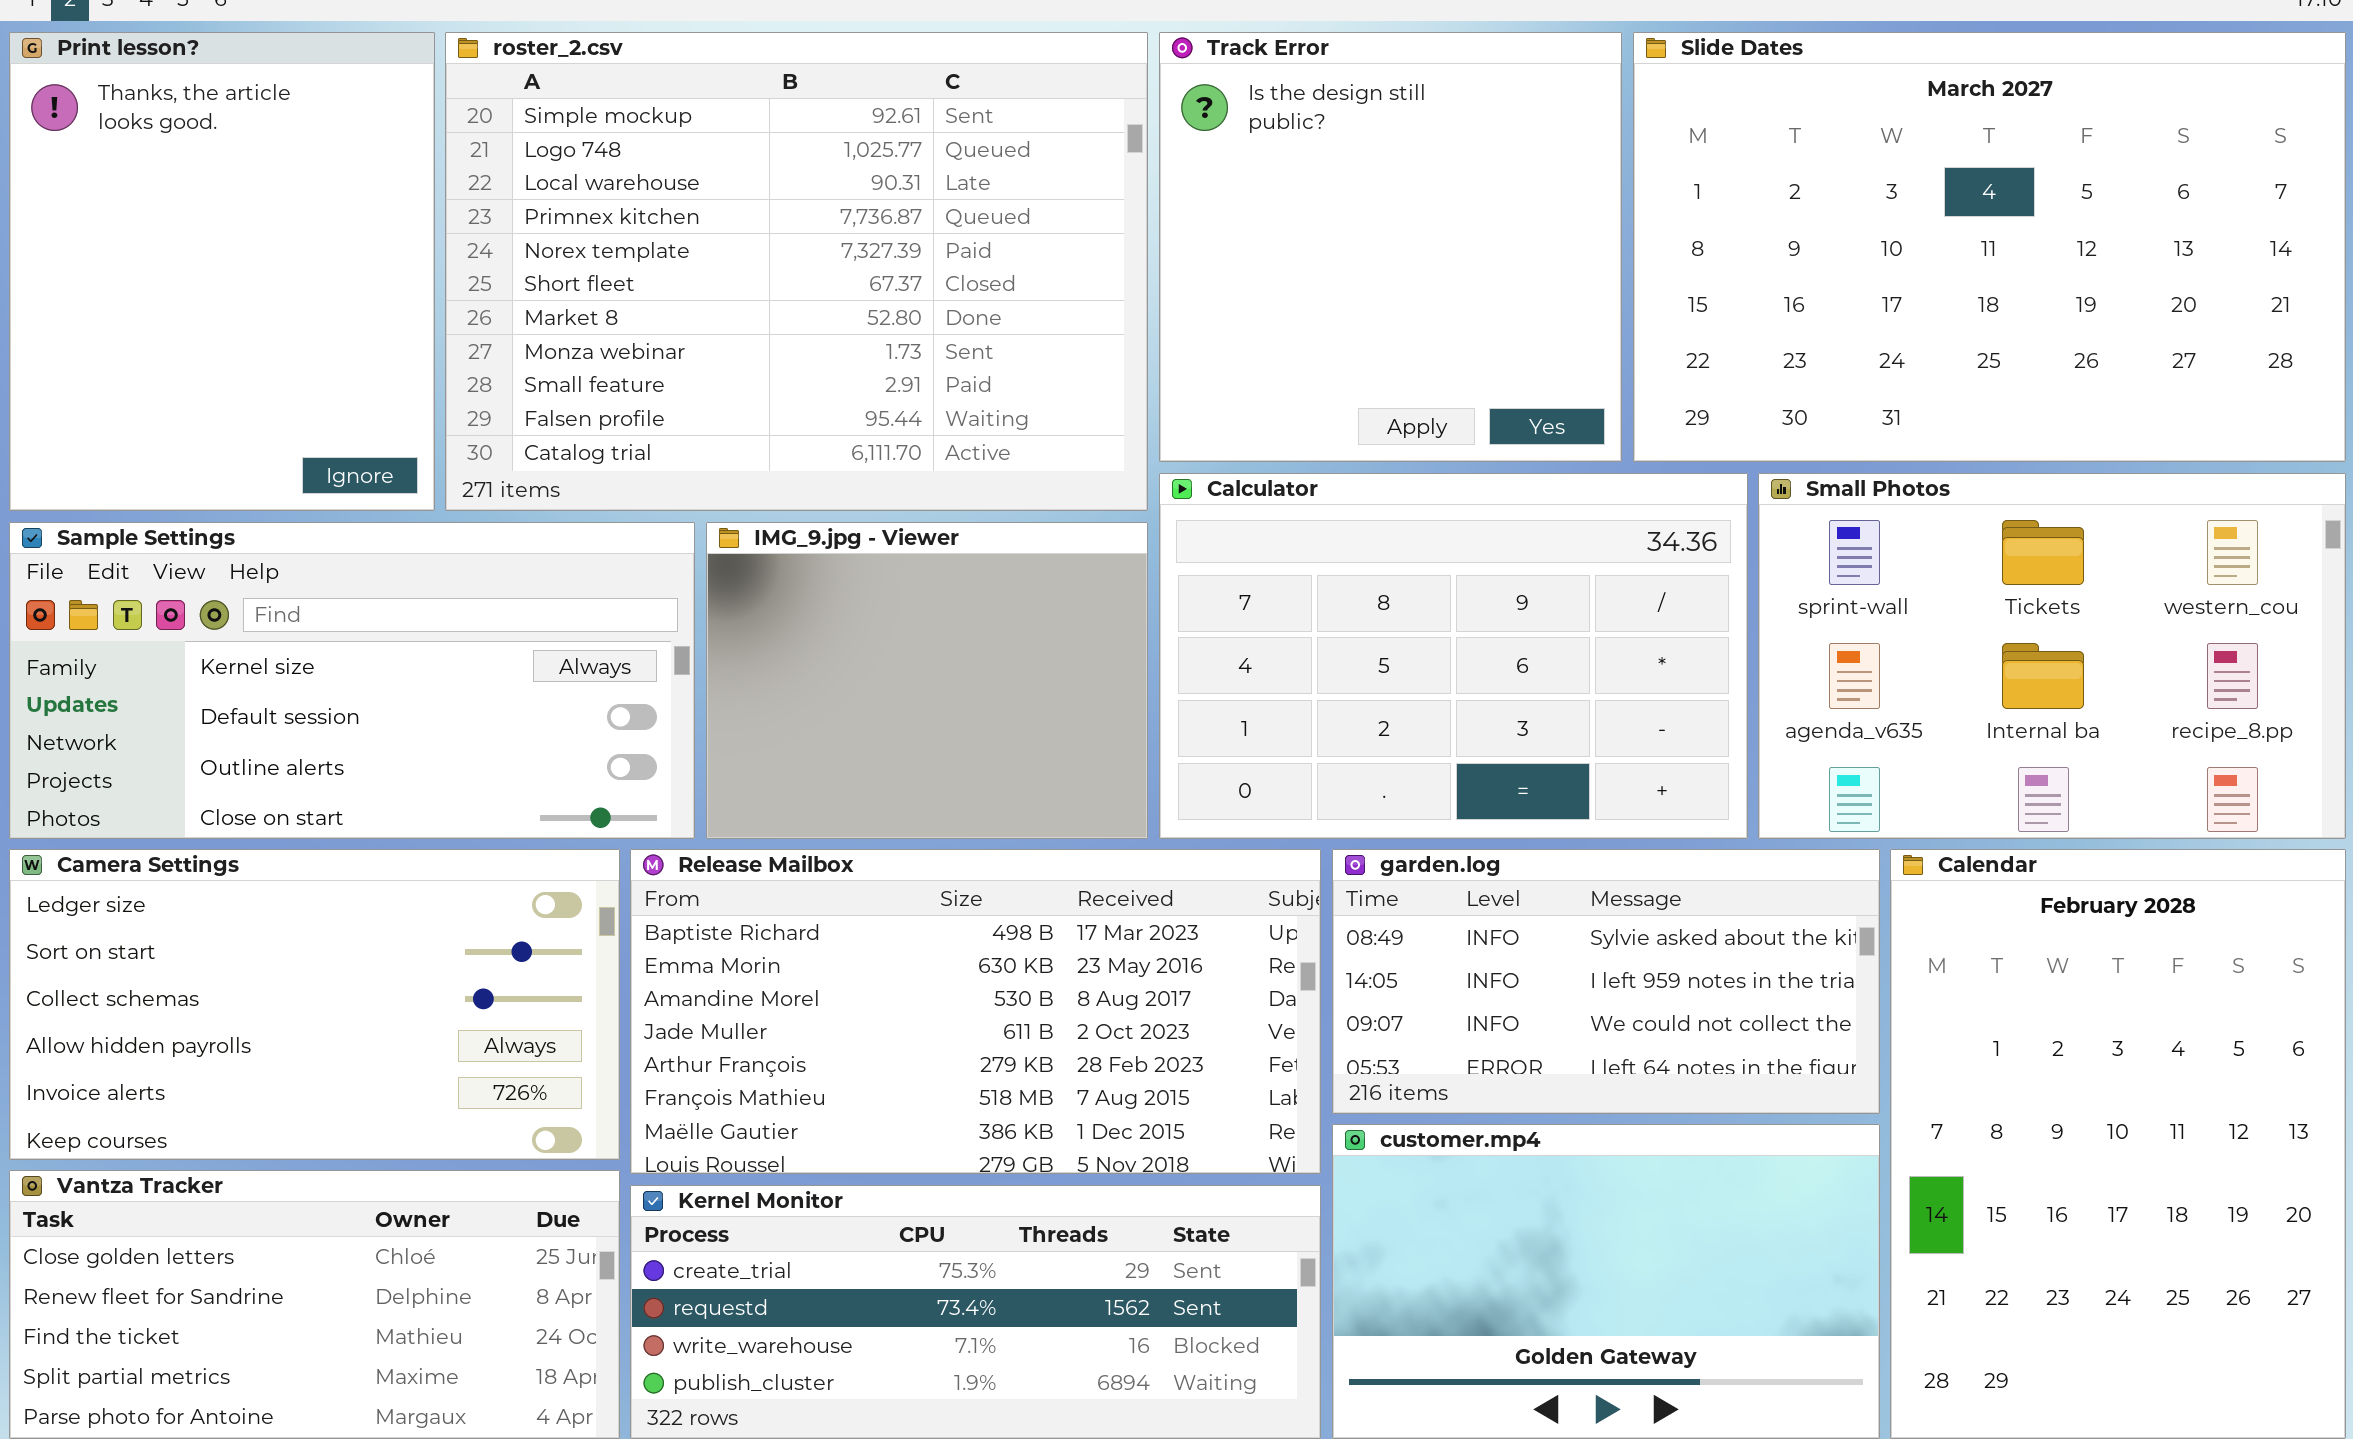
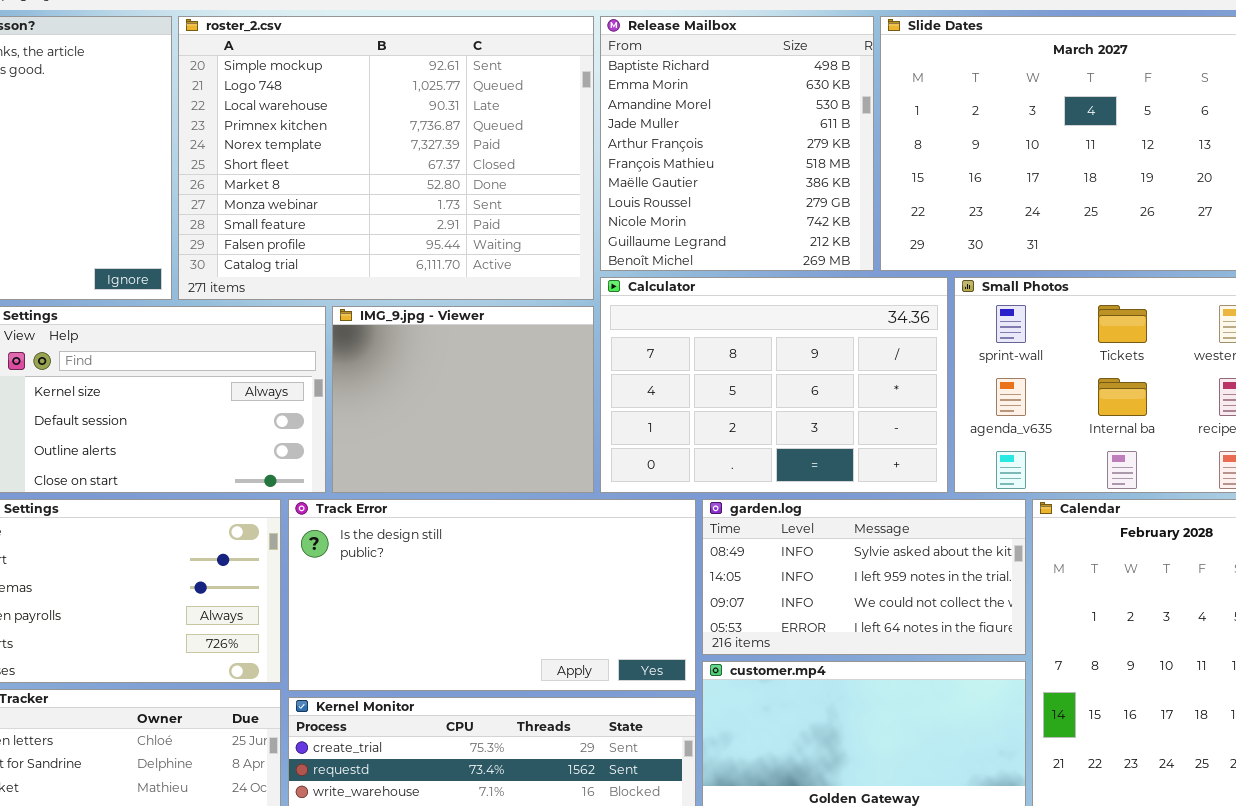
Track Error: [1159,32,1622,462] -> [288,499,696,691], moved, resized
Release Mailbox: [630,849,1321,1174] -> [600,16,874,271], moved, resized

